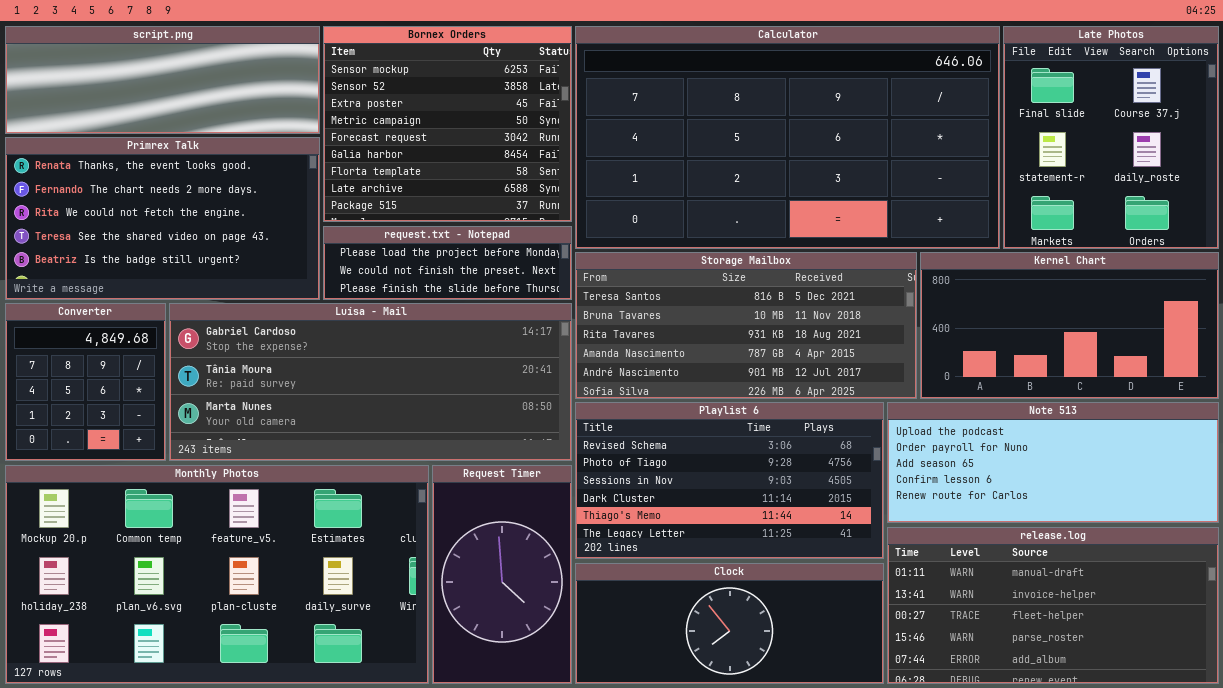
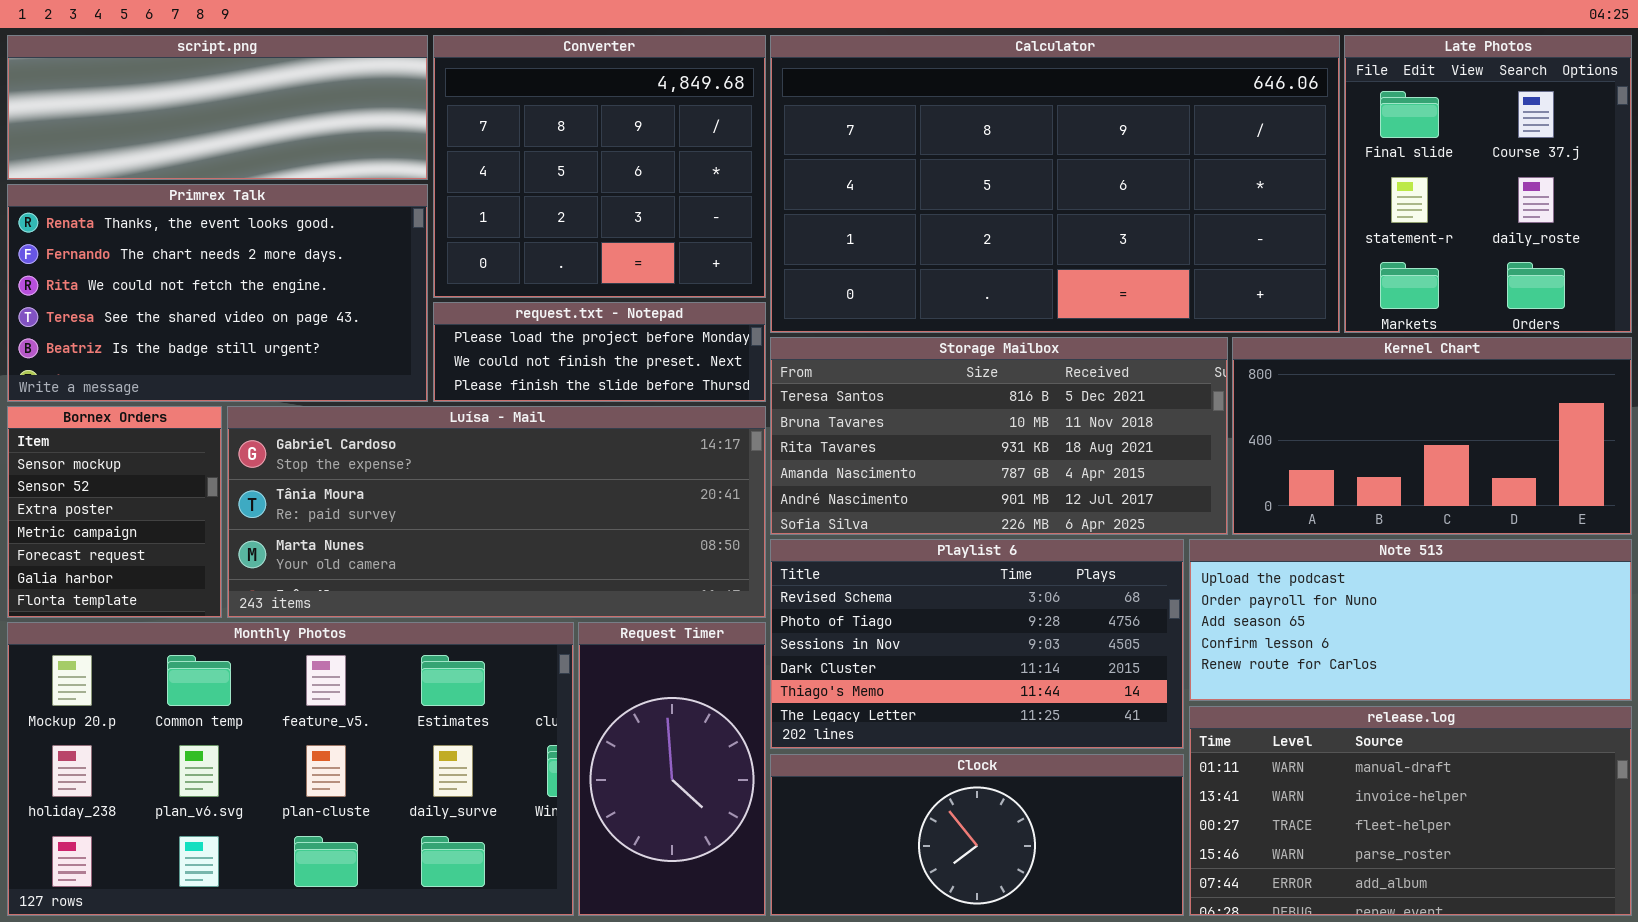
Bornex Orders: [323,26,572,222] -> [7,406,222,618], moved, resized
Converter: [5,303,166,461] -> [433,35,766,298], moved, resized

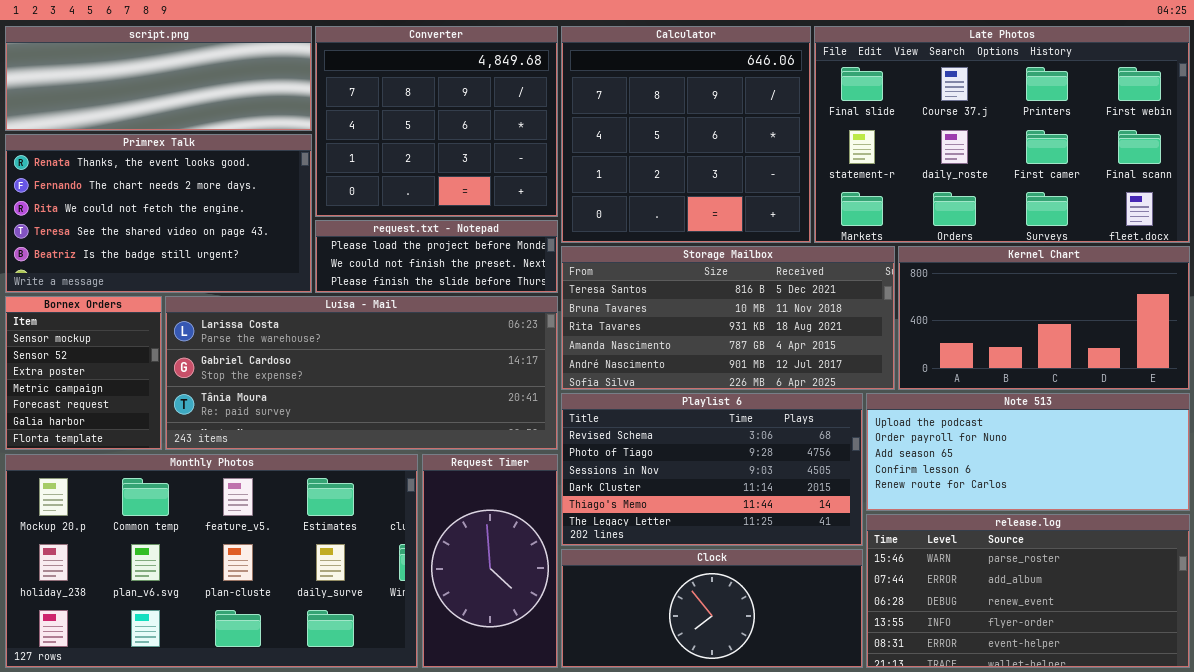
Calculator: [770,35,1340,333] -> [561,26,811,243], resized
Late Photos: [1344,35,1632,333] -> [814,26,1190,243], resized
Luísa - Mail: [227,406,766,618] -> [165,296,558,450], scrolled up 1 row
release.log: [1189,706,1632,916] -> [866,514,1190,668], scrolled down 3 rows

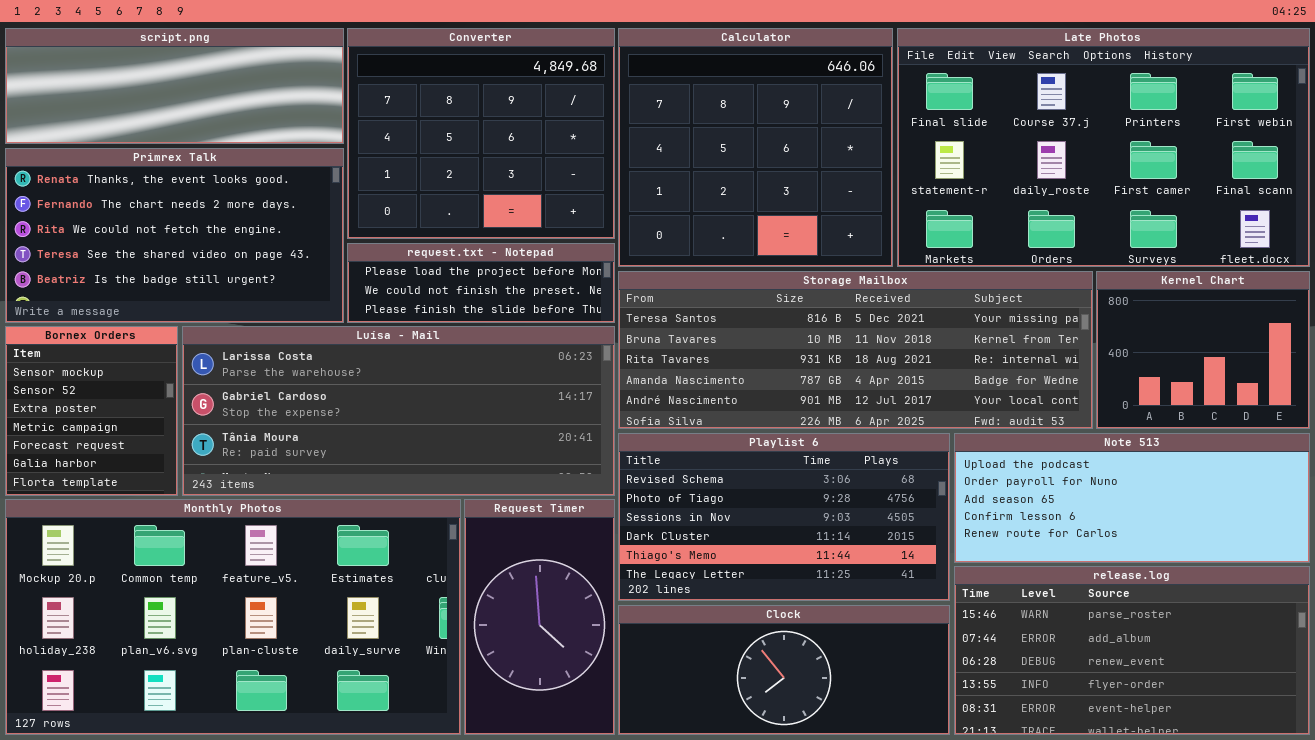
Storage Mailbox: [561,246,895,390] -> [618,271,1093,429], resized
Kernel Chart: [898,246,1190,390] -> [1096,271,1310,429], resized

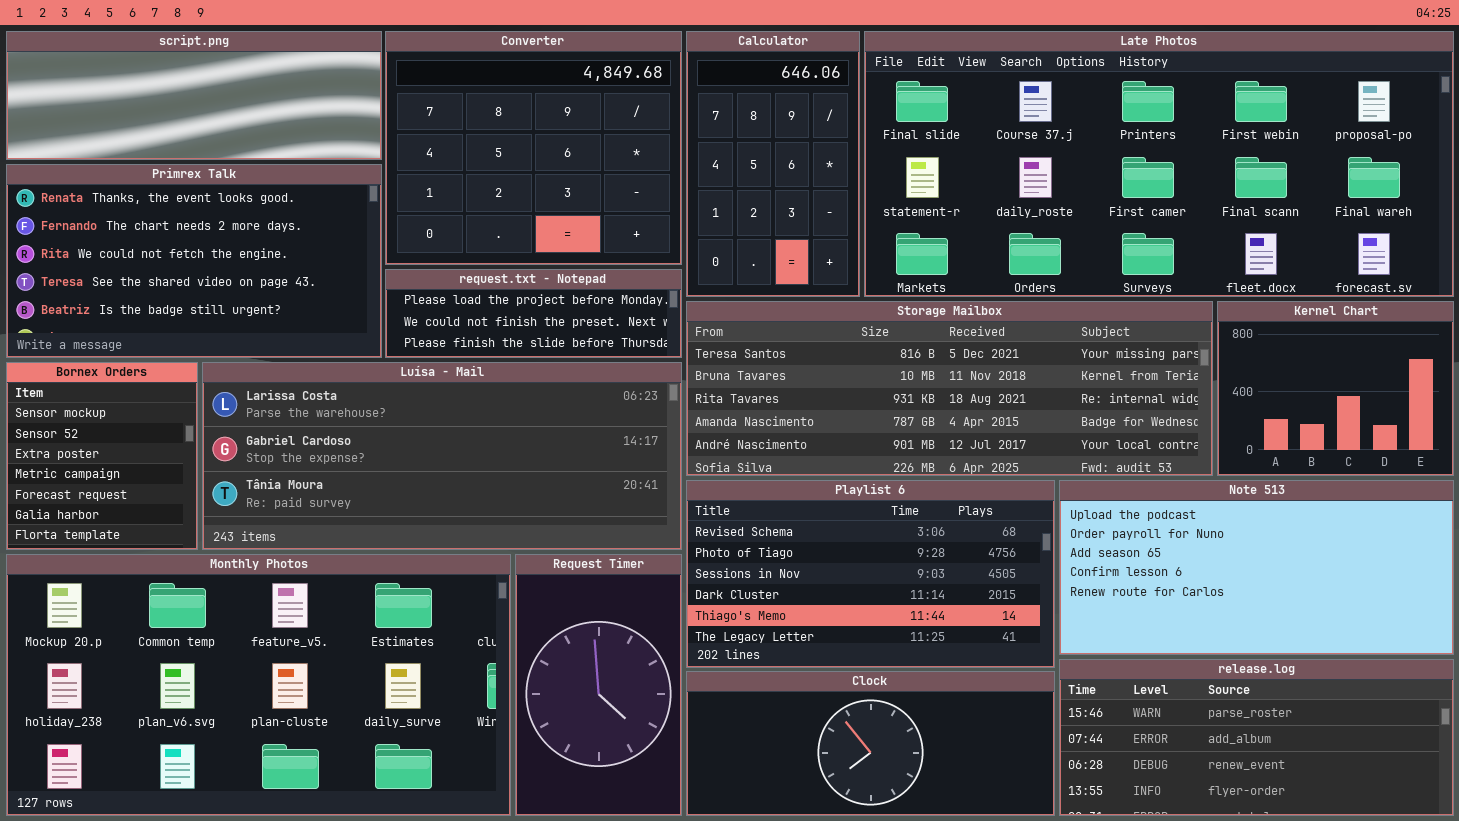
Calculator: [618,28,893,267] -> [686,31,860,297], resized
Late Photos: [897,28,1310,267] -> [864,31,1454,297], resized
Note 513: [954,433,1310,563] -> [1059,480,1454,655], resized
release.log: [954,566,1310,735] -> [1059,659,1454,816], resized

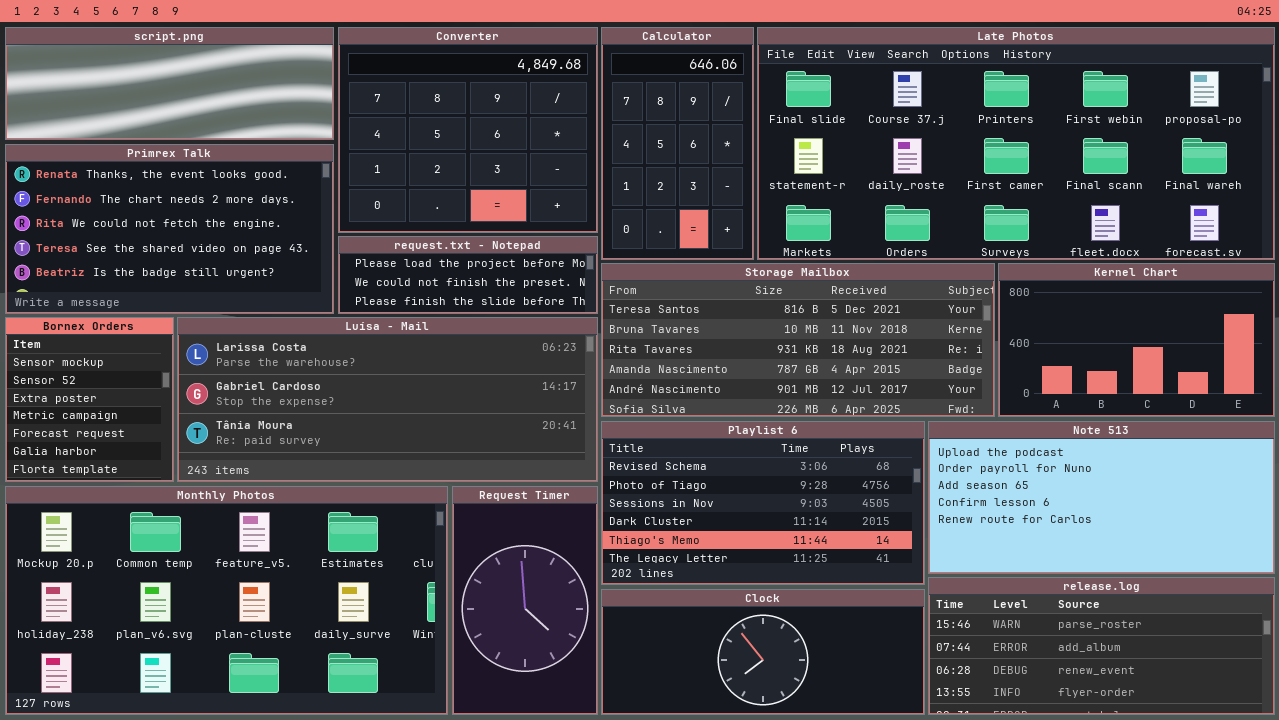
Storage Mailbox: [686,301,1213,476] -> [601,263,995,417], resized
Kernel Chart: [1217,301,1454,476] -> [998,263,1275,417], resized

